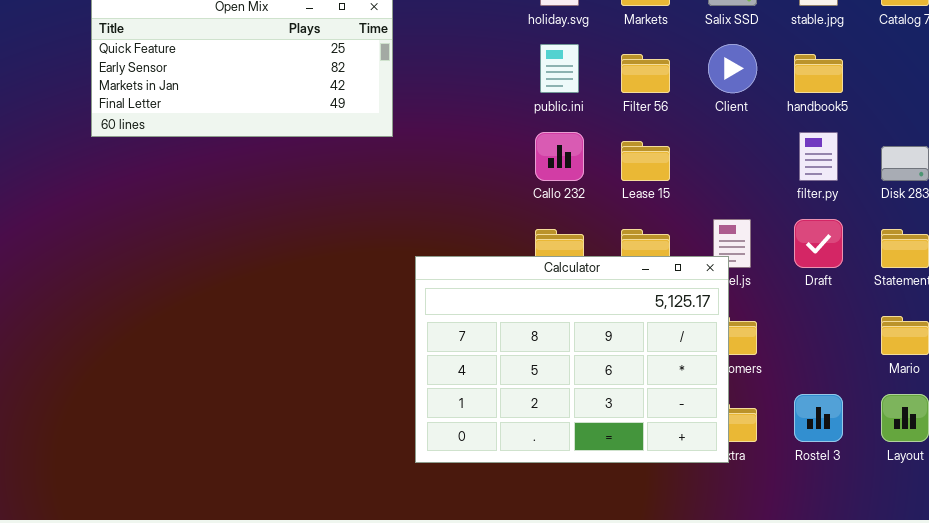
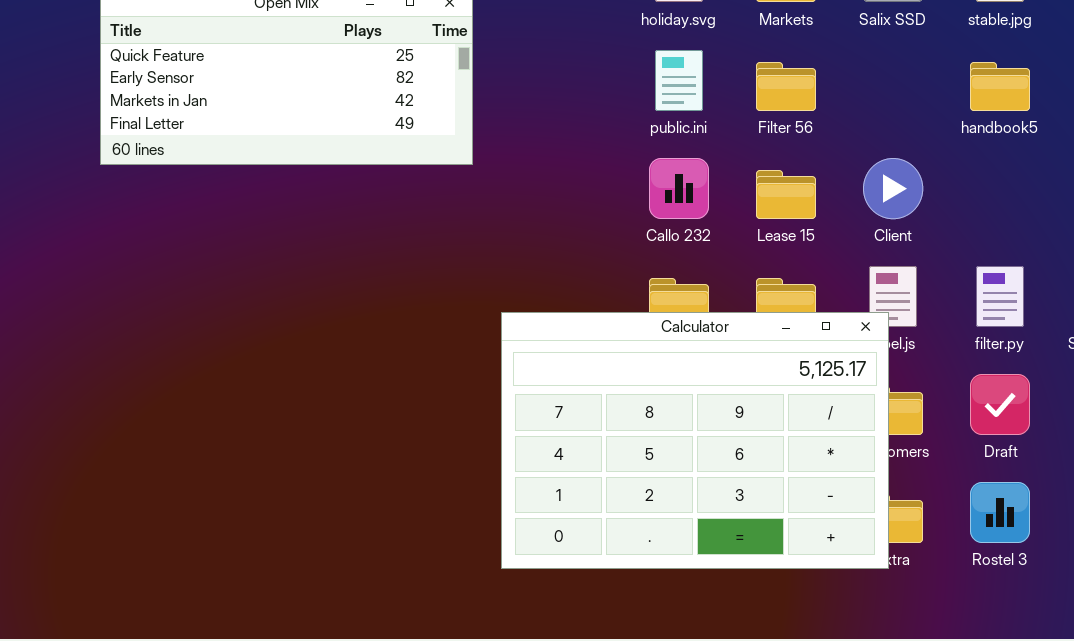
Client: [708,44,757,93] -> [863,158,923,219], moved
filter.py: [799,132,838,181] -> [976,266,1024,327], moved
Draft: [794,219,843,268] -> [970,374,1030,435], moved

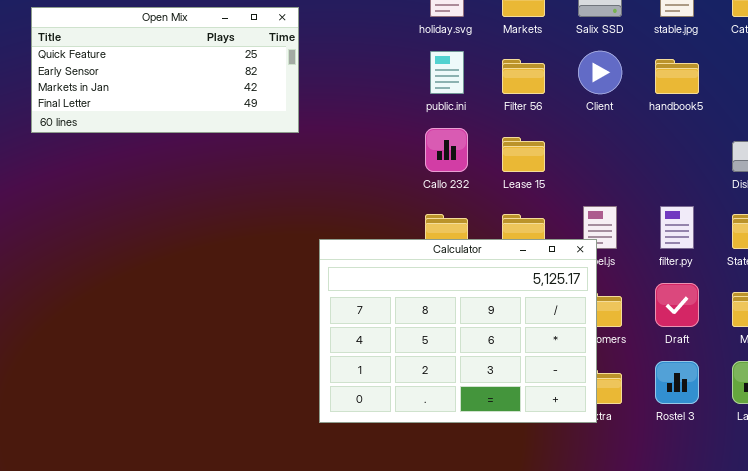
Client: [863,158,923,219] -> [578,51,622,94], moved

